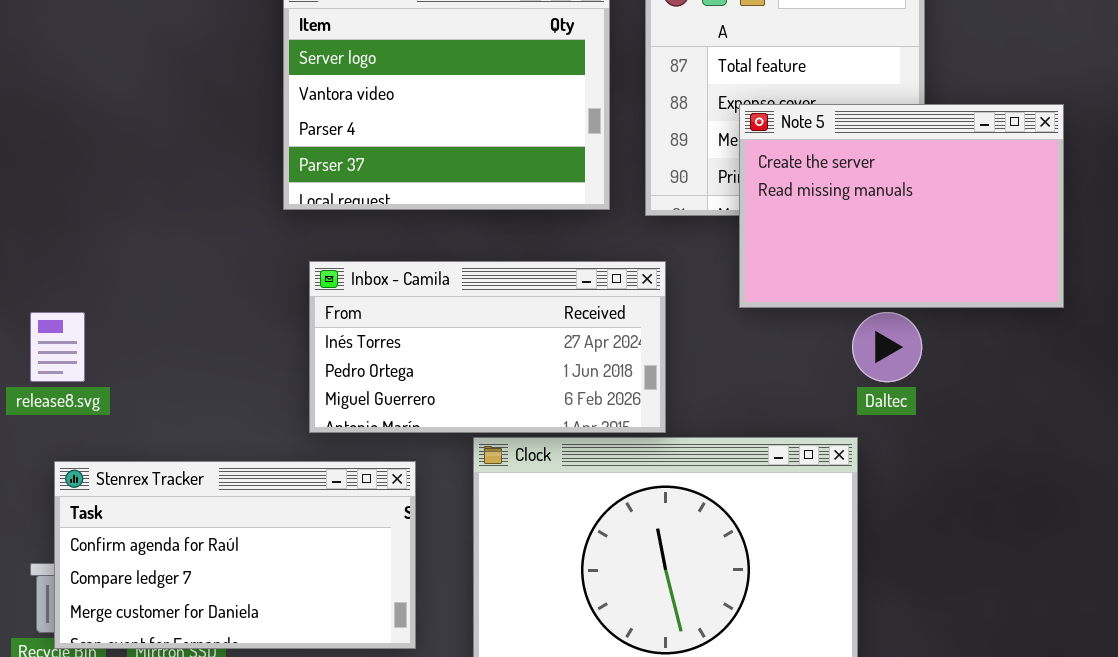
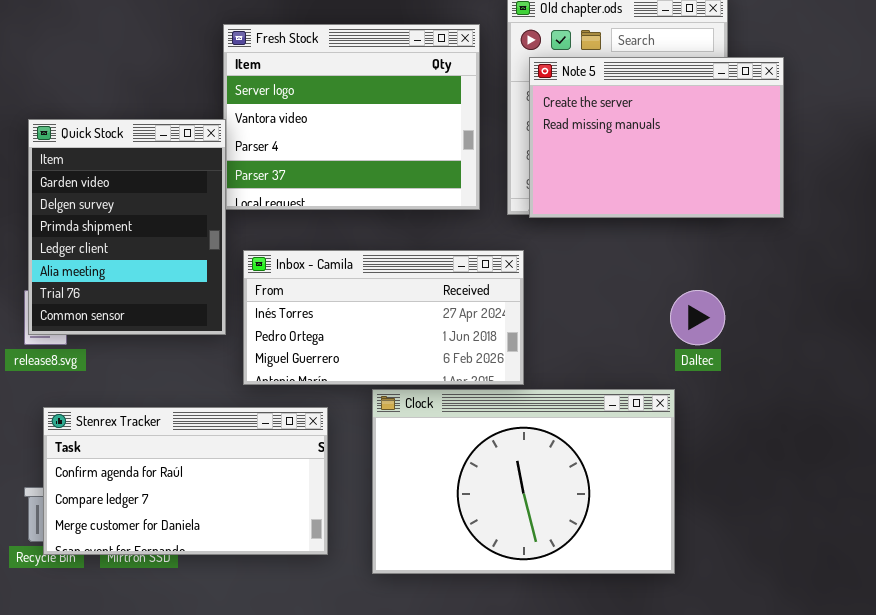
Quick Stock: none -> [28,119,226,335], opened
Note 5: [739,104,1064,308] -> [529,57,784,218], moved

